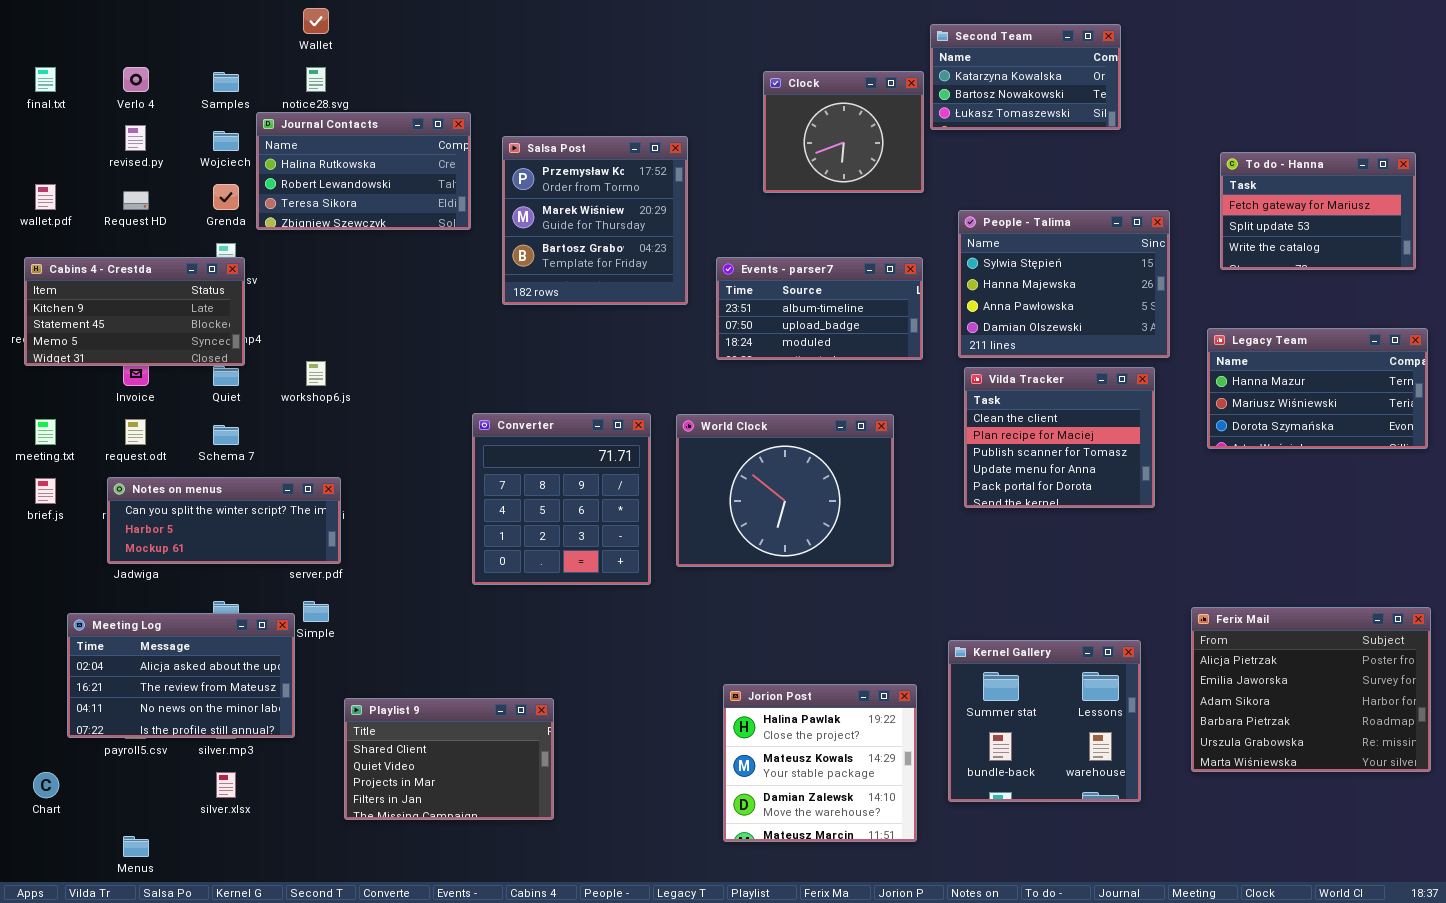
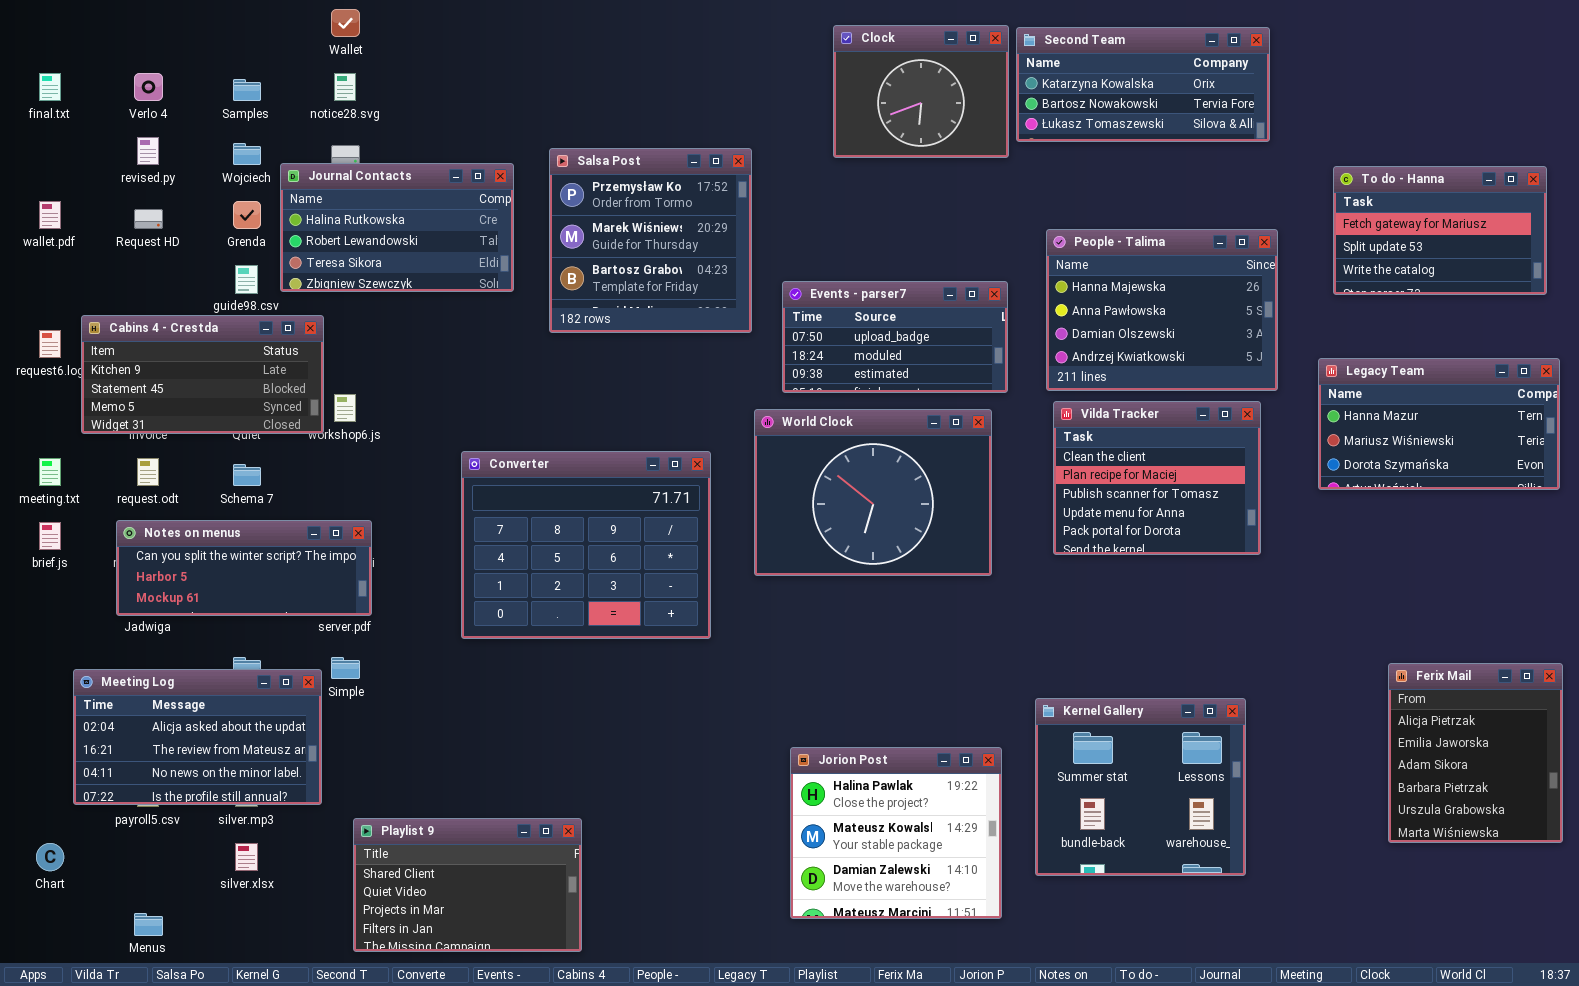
Second Team: [930,24,1121,130] -> [1016,27,1270,142], resized
Clock: [763,71,924,193] -> [833,25,1009,158], moved
Journal Contacts: [256,112,471,230] -> [280,163,514,292], moved
People - Talima: [958,210,1170,358] -> [1046,229,1278,391], scrolled down 1 row
Cabins 4 - Crestda: [24,257,245,366] -> [81,315,324,434], moved
Events - parser7: [716,257,923,360] -> [782,281,1008,393], scrolled down 1 row
Converter: [472,413,651,585] -> [461,451,711,639], resized
World Clock: [676,414,894,567] -> [754,409,992,576], moved
Ferix Mail: [1191,607,1431,772] -> [1388,663,1563,843], resized
Playlist 9: [344,698,554,820] -> [353,818,582,952], moved

